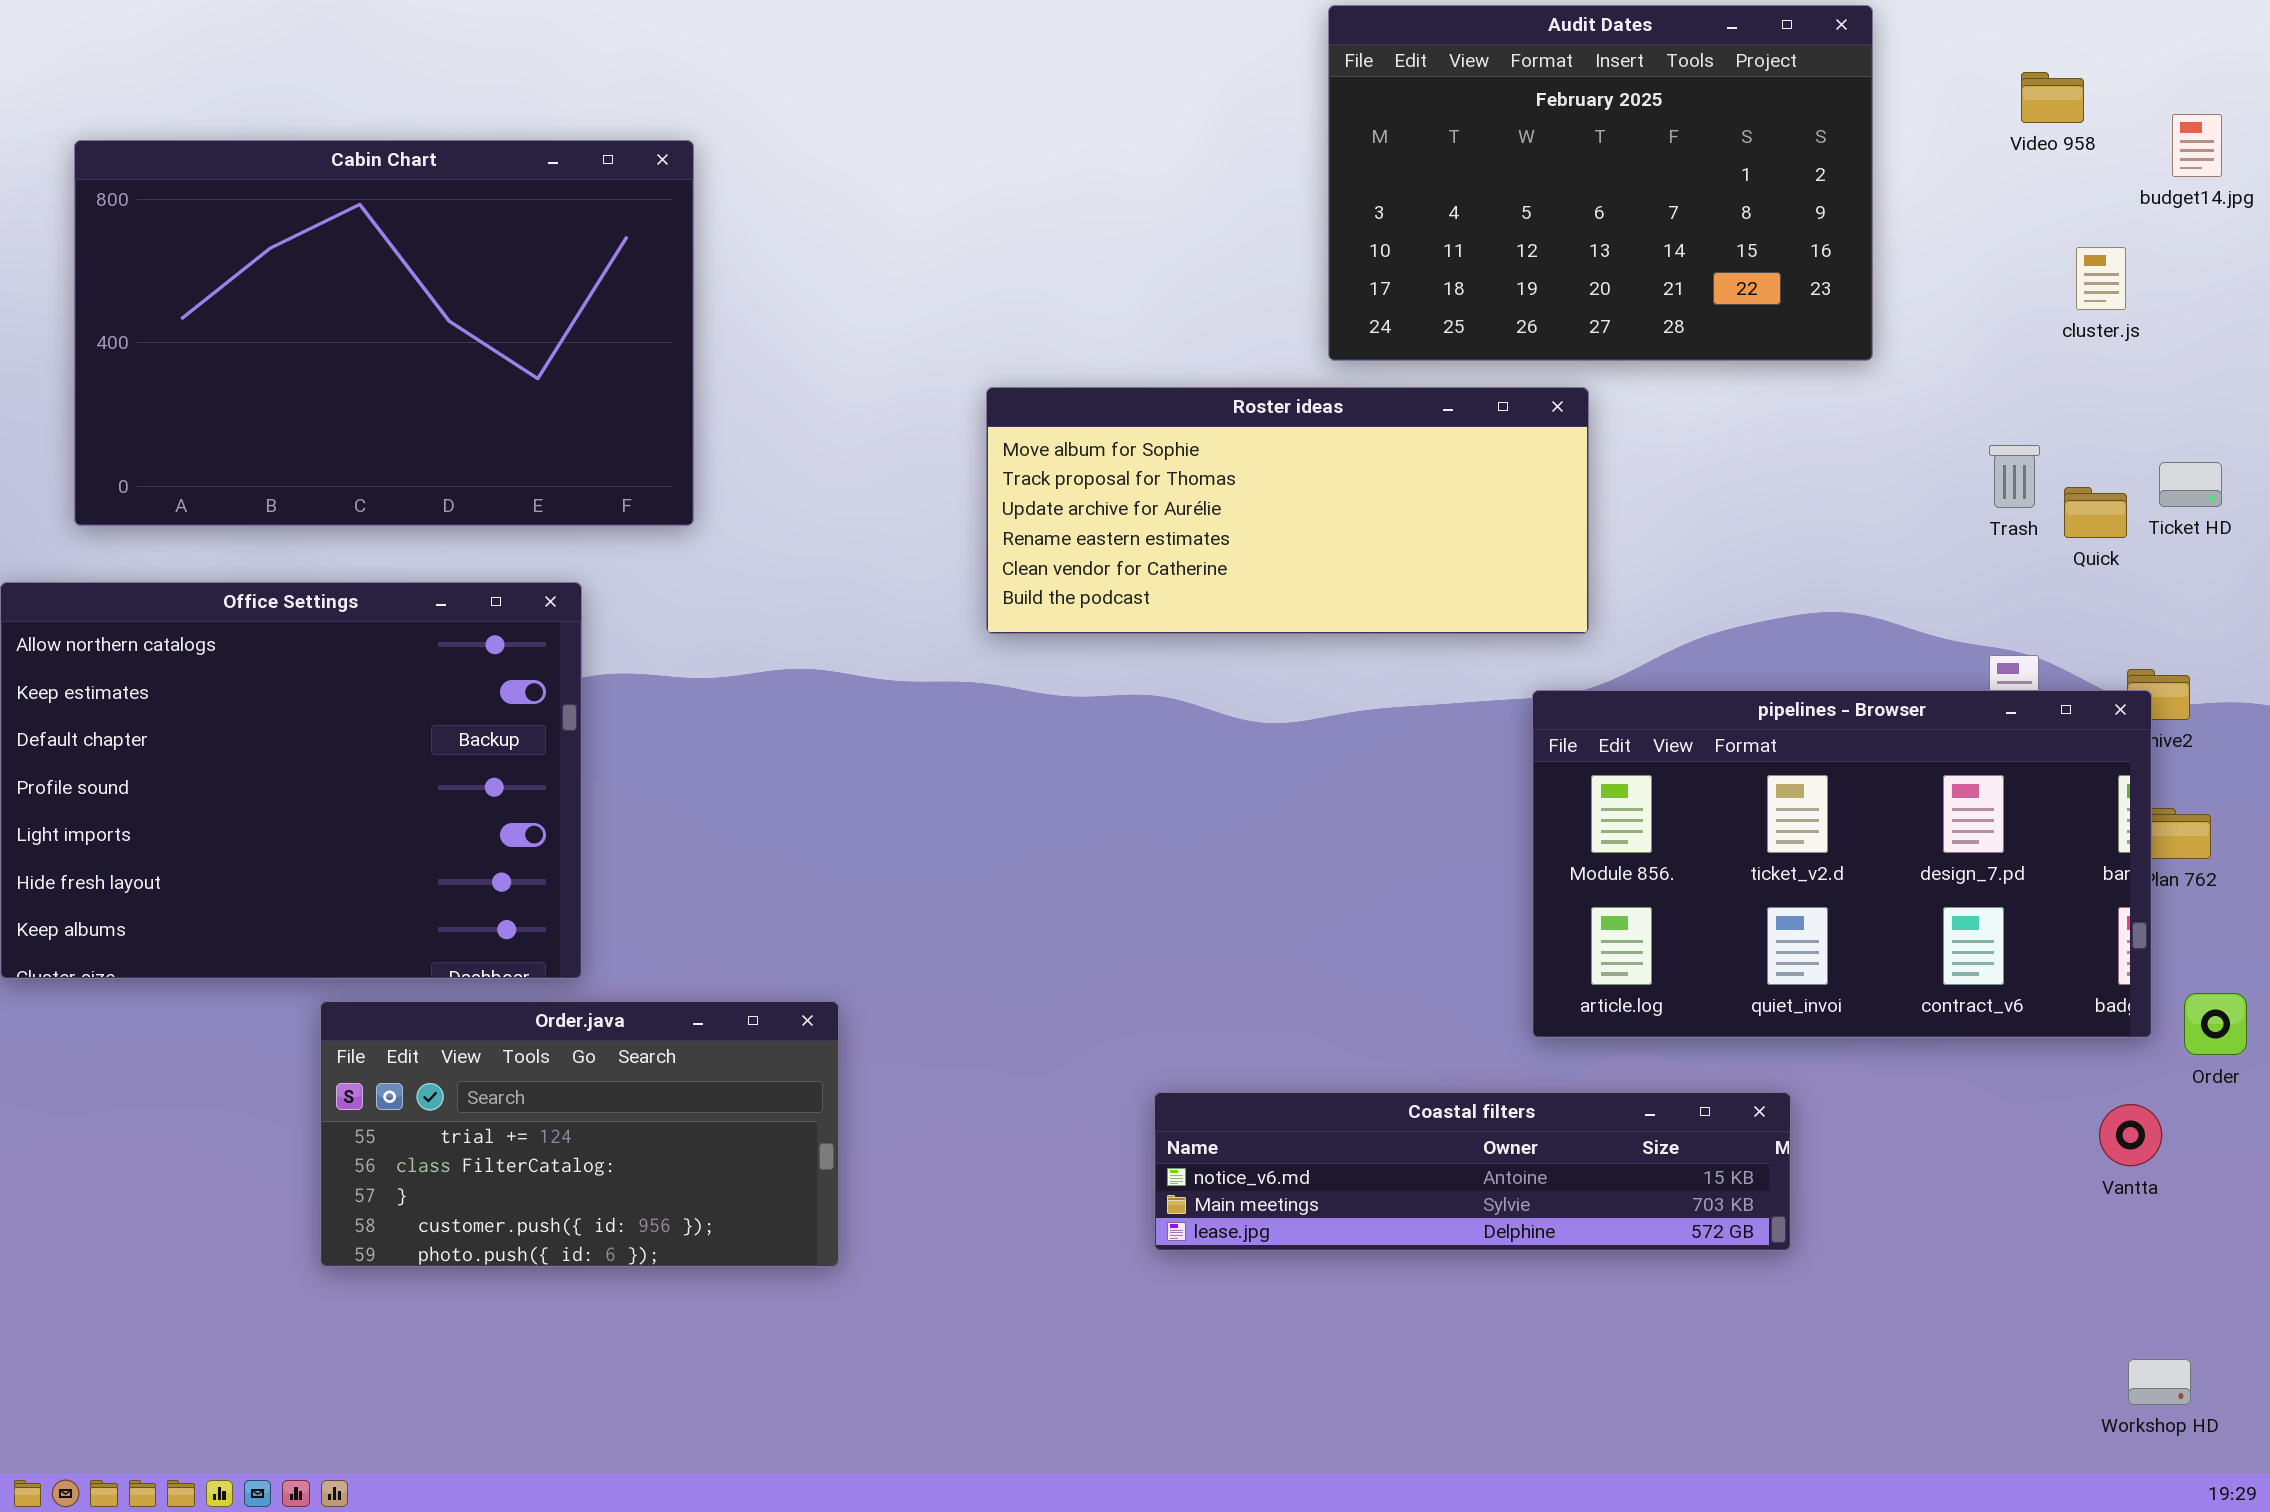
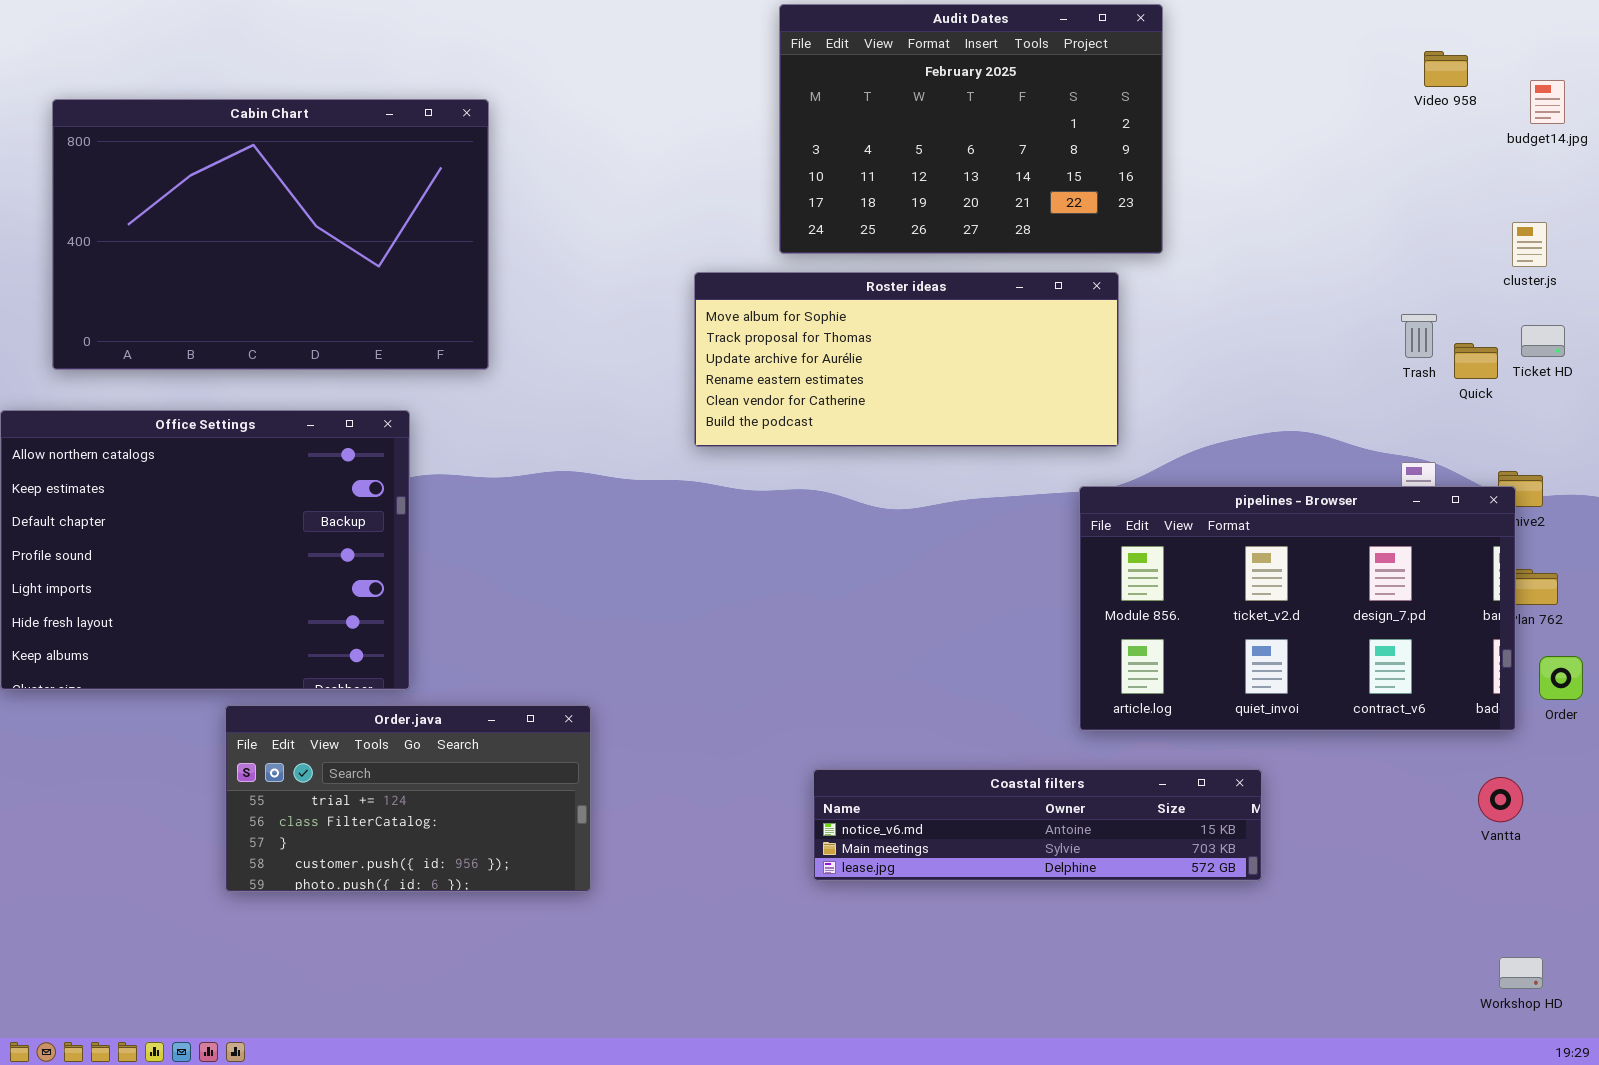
Audit Dates: [1328,5,1873,361] -> [779,4,1163,254], moved
cluster.js: [2076,247,2126,310] -> [1512,222,1547,267], moved
Order: [2184,993,2247,1055] -> [1539,656,1583,700], moved

